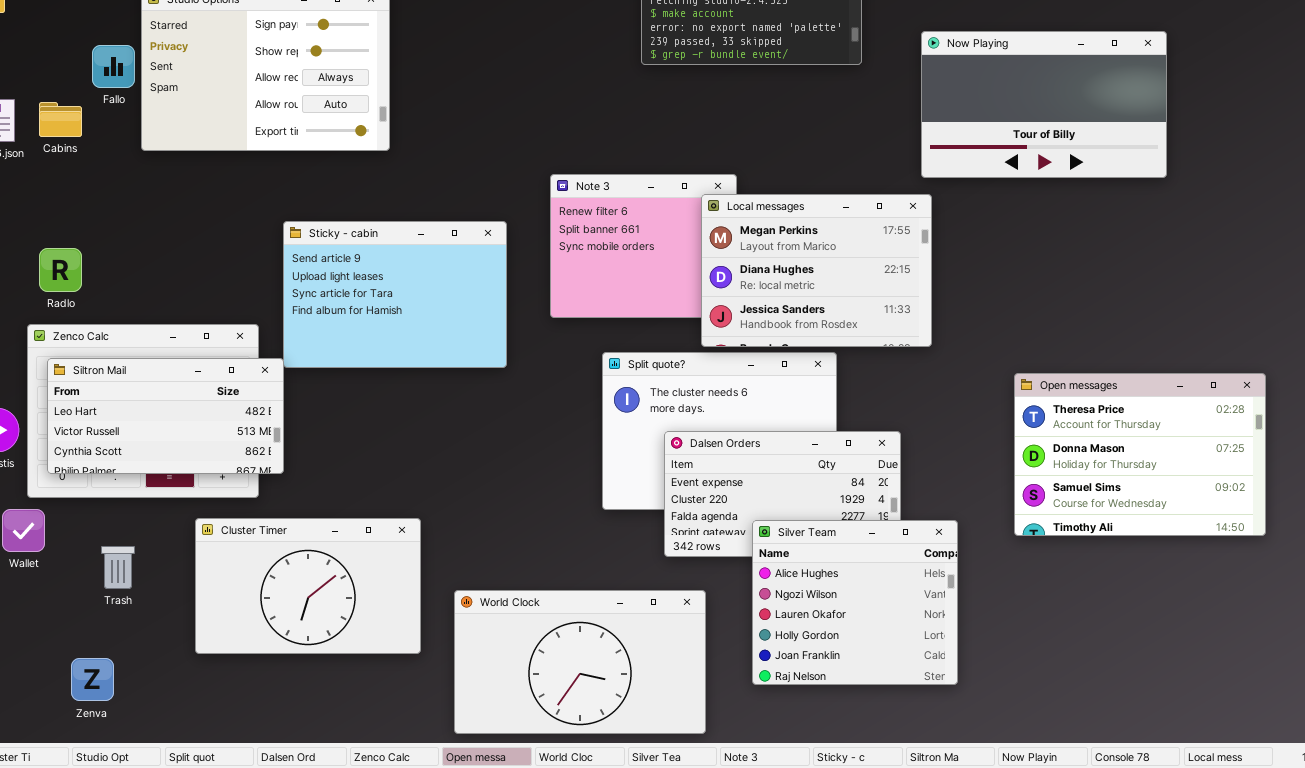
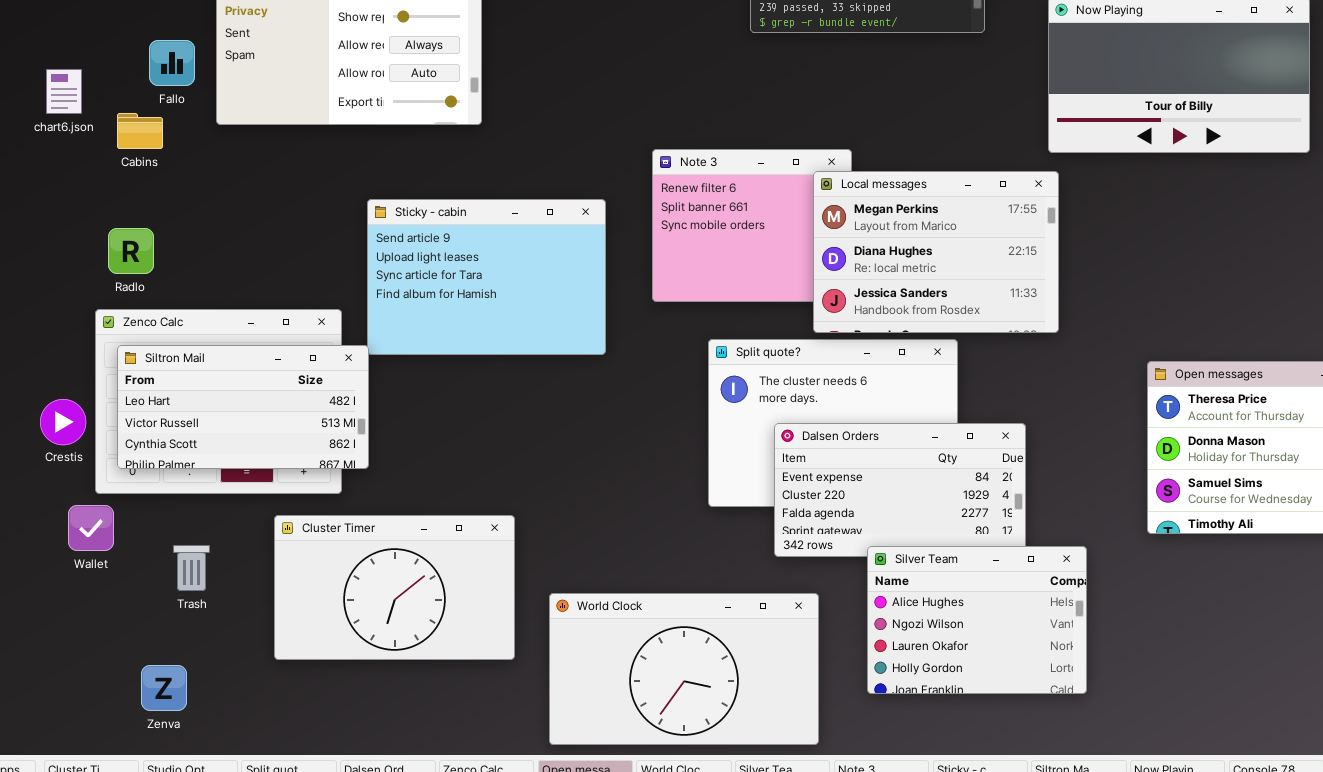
Fallo: [92,45,135,88] -> [149,40,195,86], moved
Cabins: [39,102,82,137] -> [117,113,163,149], moved
Silver Team: [752,520,958,685] -> [867,546,1087,694], resized

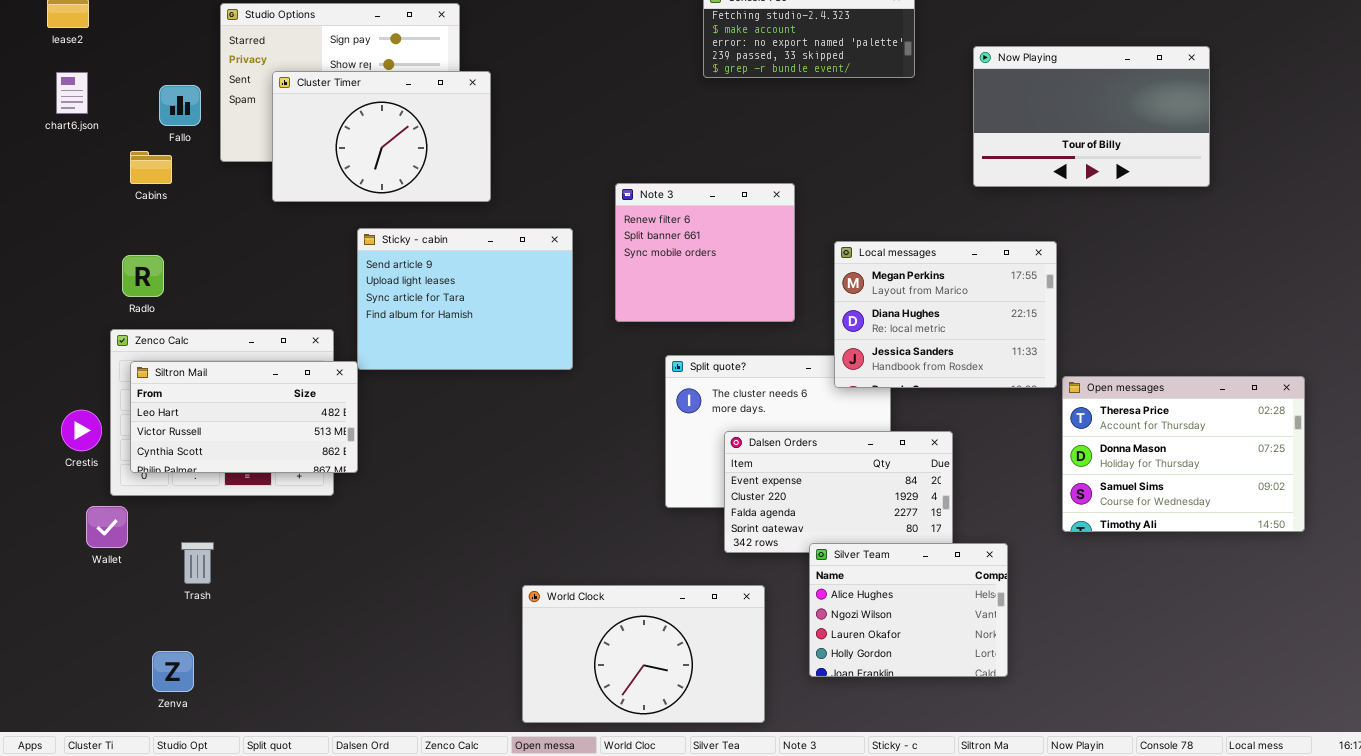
chart6.json: [46,69,82,114] -> [56,72,88,114], moved
Local messages: [813,171,1059,333] -> [834,241,1057,388], moved
Cluster Timer: [274,515,515,660] -> [272,71,491,202], moved

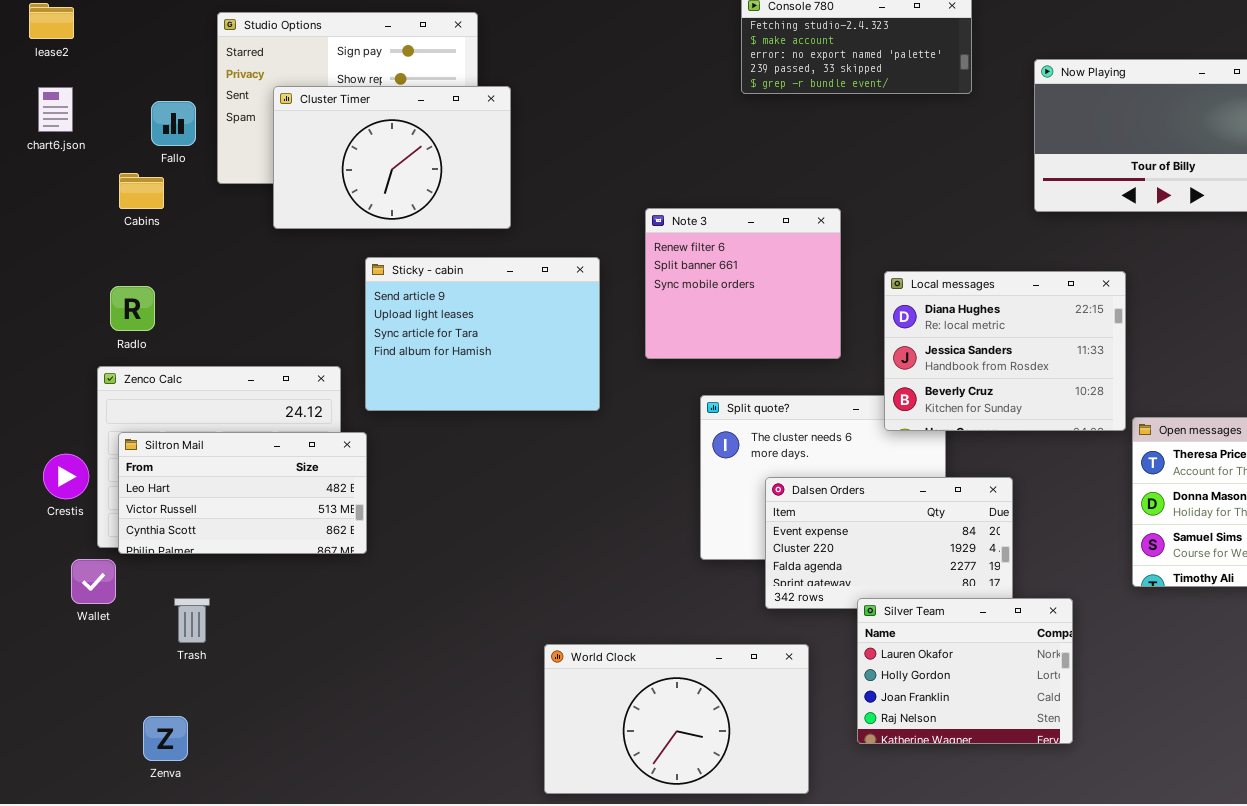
Local messages: [834,241,1057,388] -> [884,271,1126,431], scrolled down 1 row
Siltron Mail: [130,361,358,473] -> [118,432,367,554], moved
Silver Team: [809,543,1008,677] -> [857,598,1073,744], scrolled down 2 rows

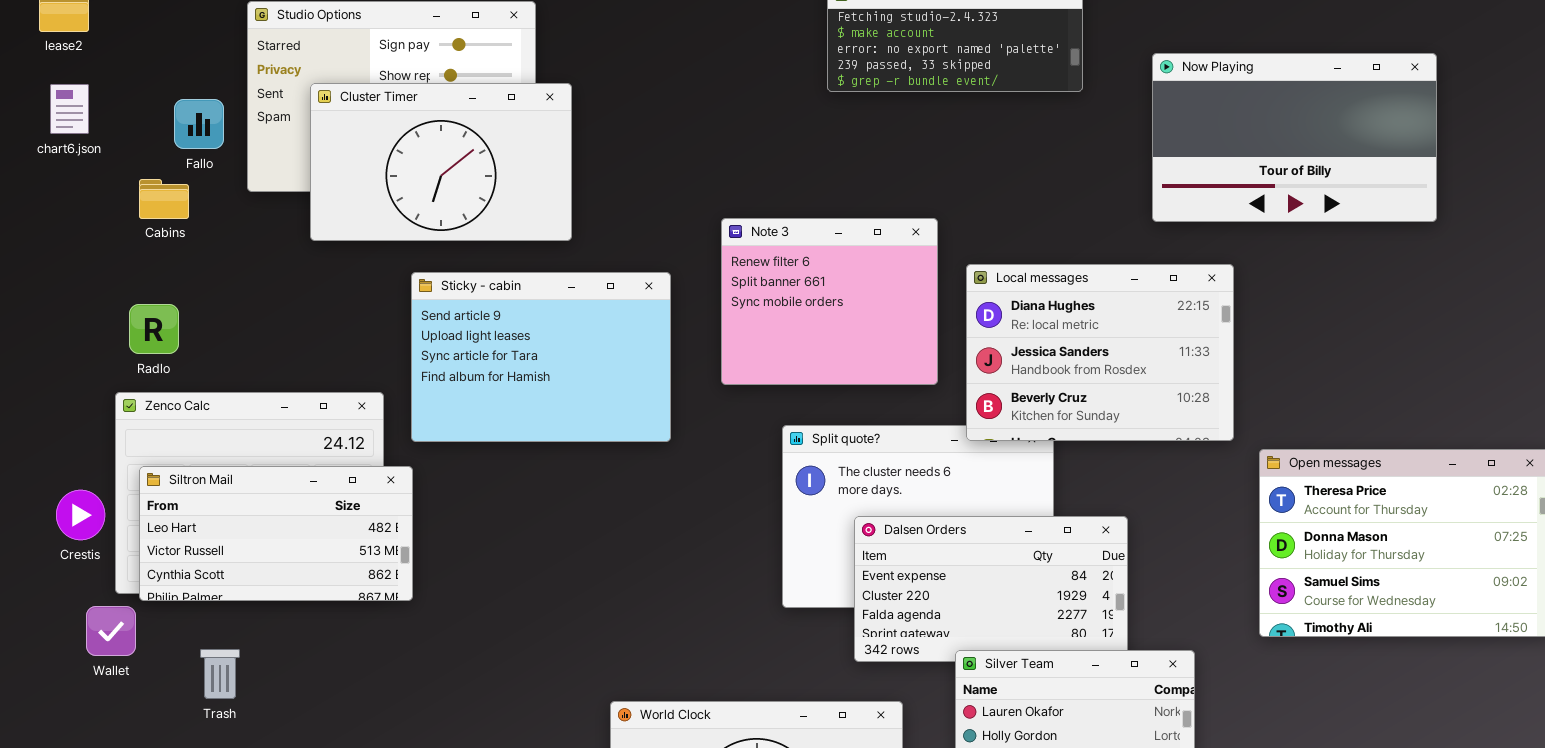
Local messages: [884,271,1126,431] -> [966,264,1234,441], moved

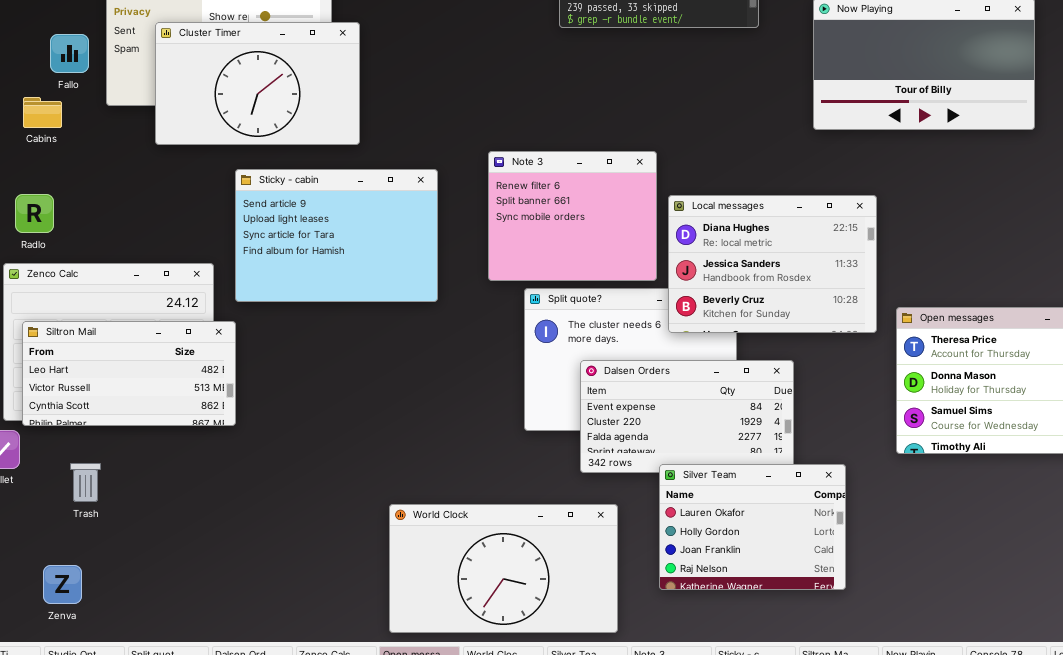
Note 3: [721,218,938,385] -> [488,151,657,281], moved
Local messages: [966,264,1234,441] -> [668,195,877,333], moved

